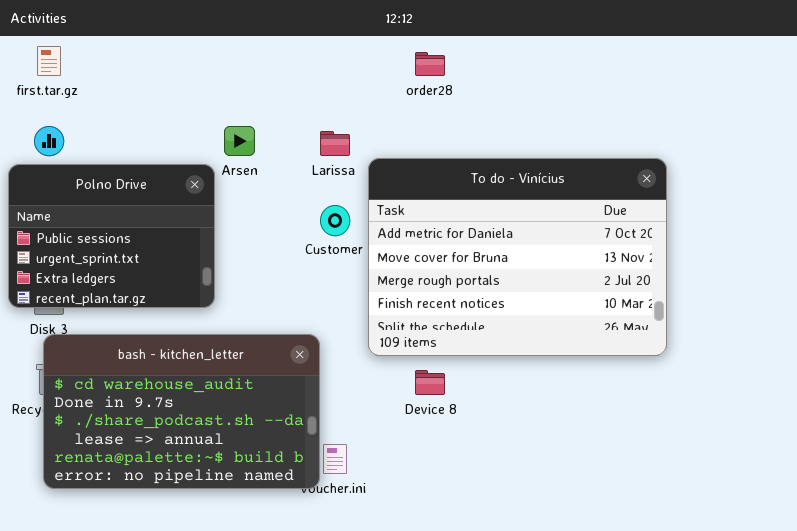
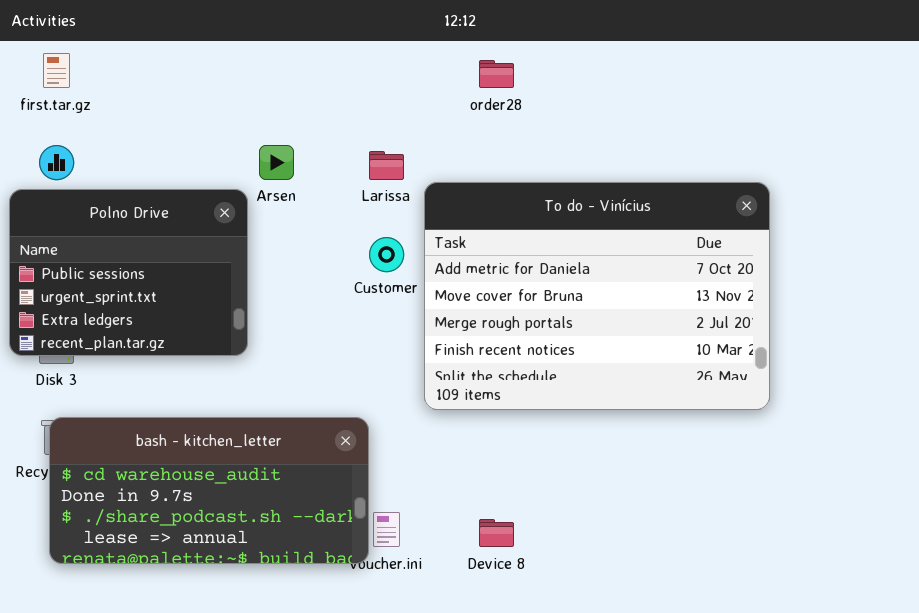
bash - kitchen_letter: [43,334,320,489] -> [49,417,369,564], resized
Device 8: [415,370,445,395] -> [479,519,514,547], moved

